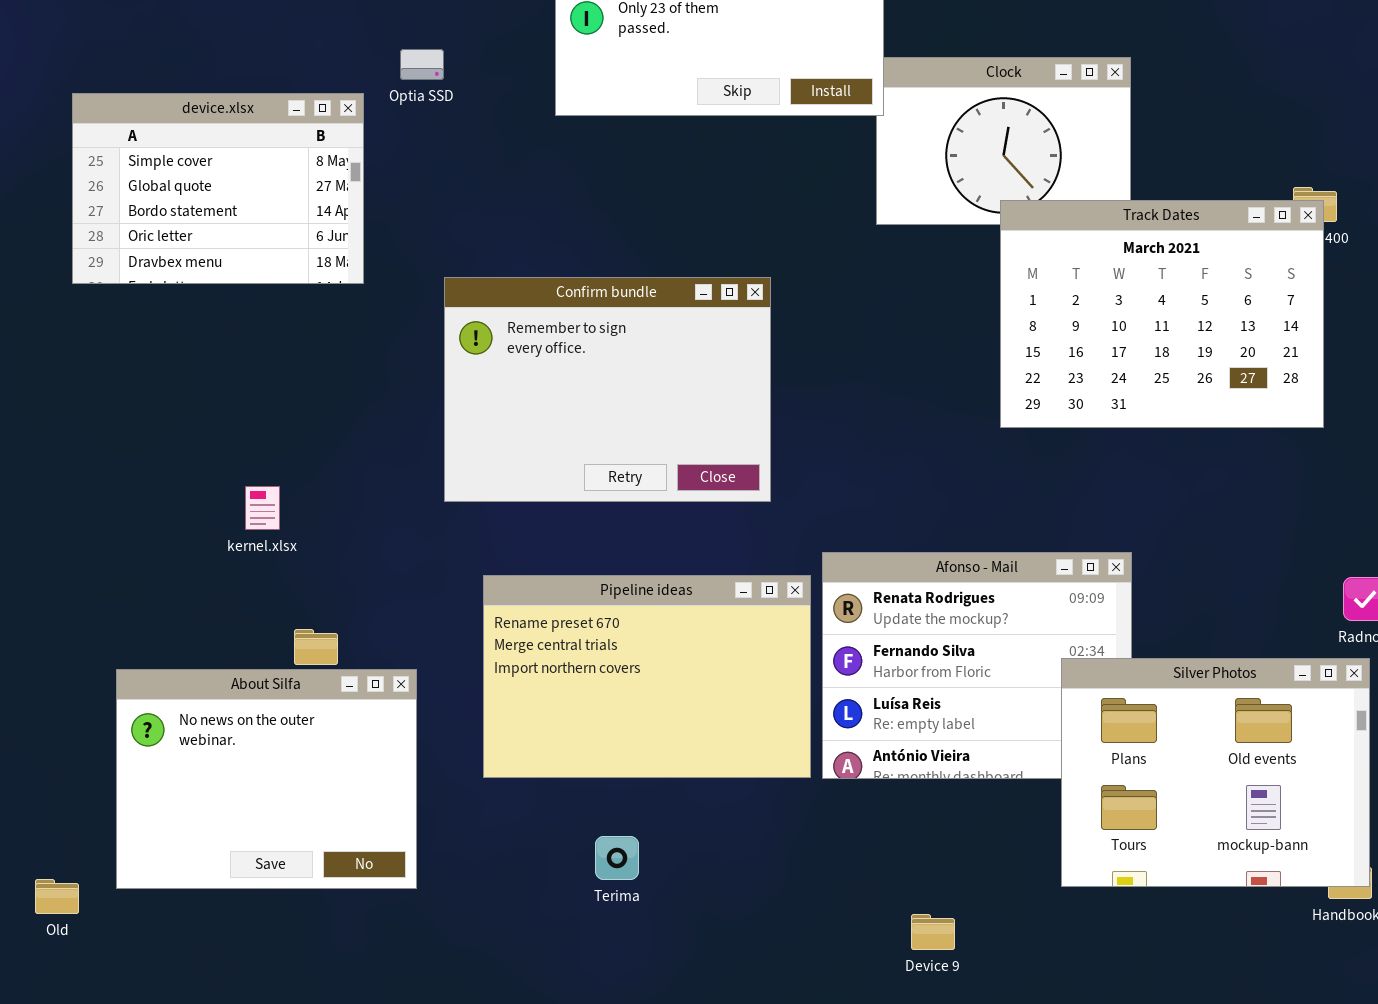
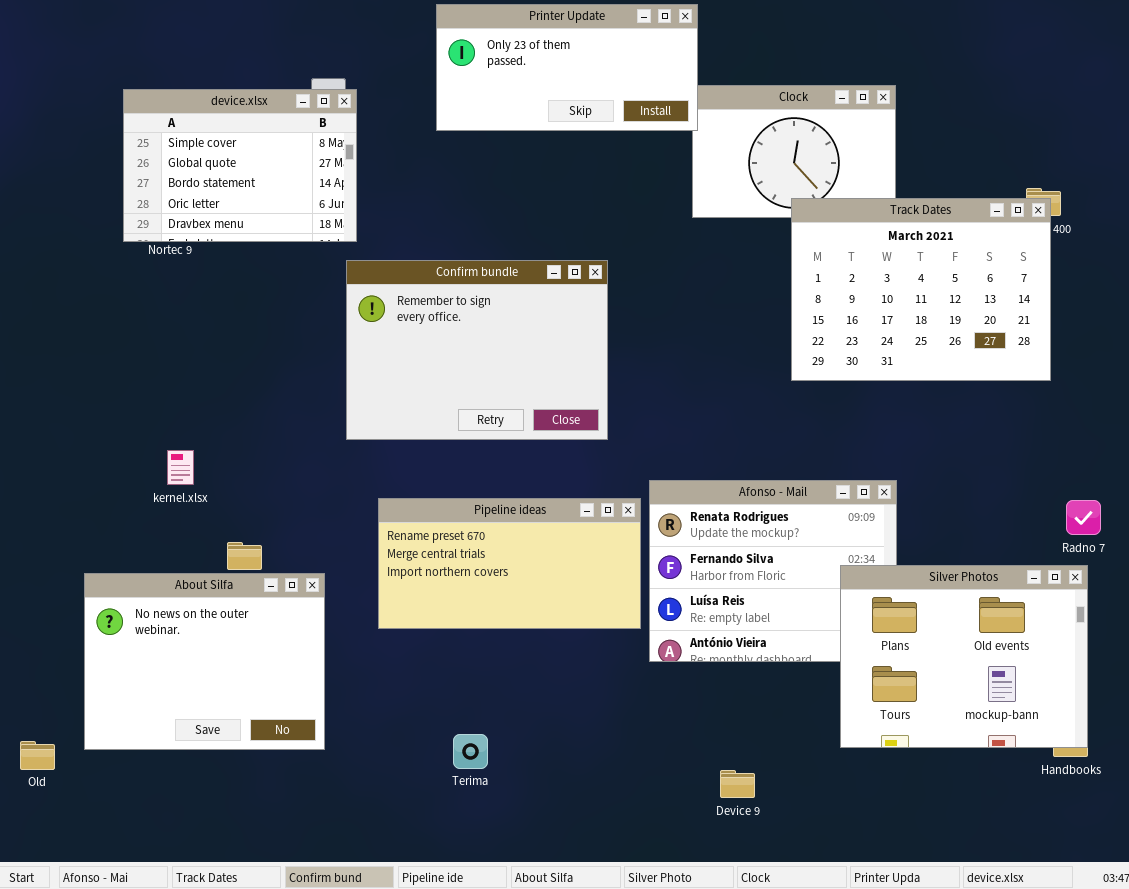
device.xlsx: [72,93,364,284] -> [123,89,357,242], moved
kernel.xlsx: [245,486,280,530] -> [167,450,194,485], moved
Pipeline ideas: [483,575,811,778] -> [378,498,641,629], resized
Terima: [595,836,639,880] -> [453,734,488,769], moved

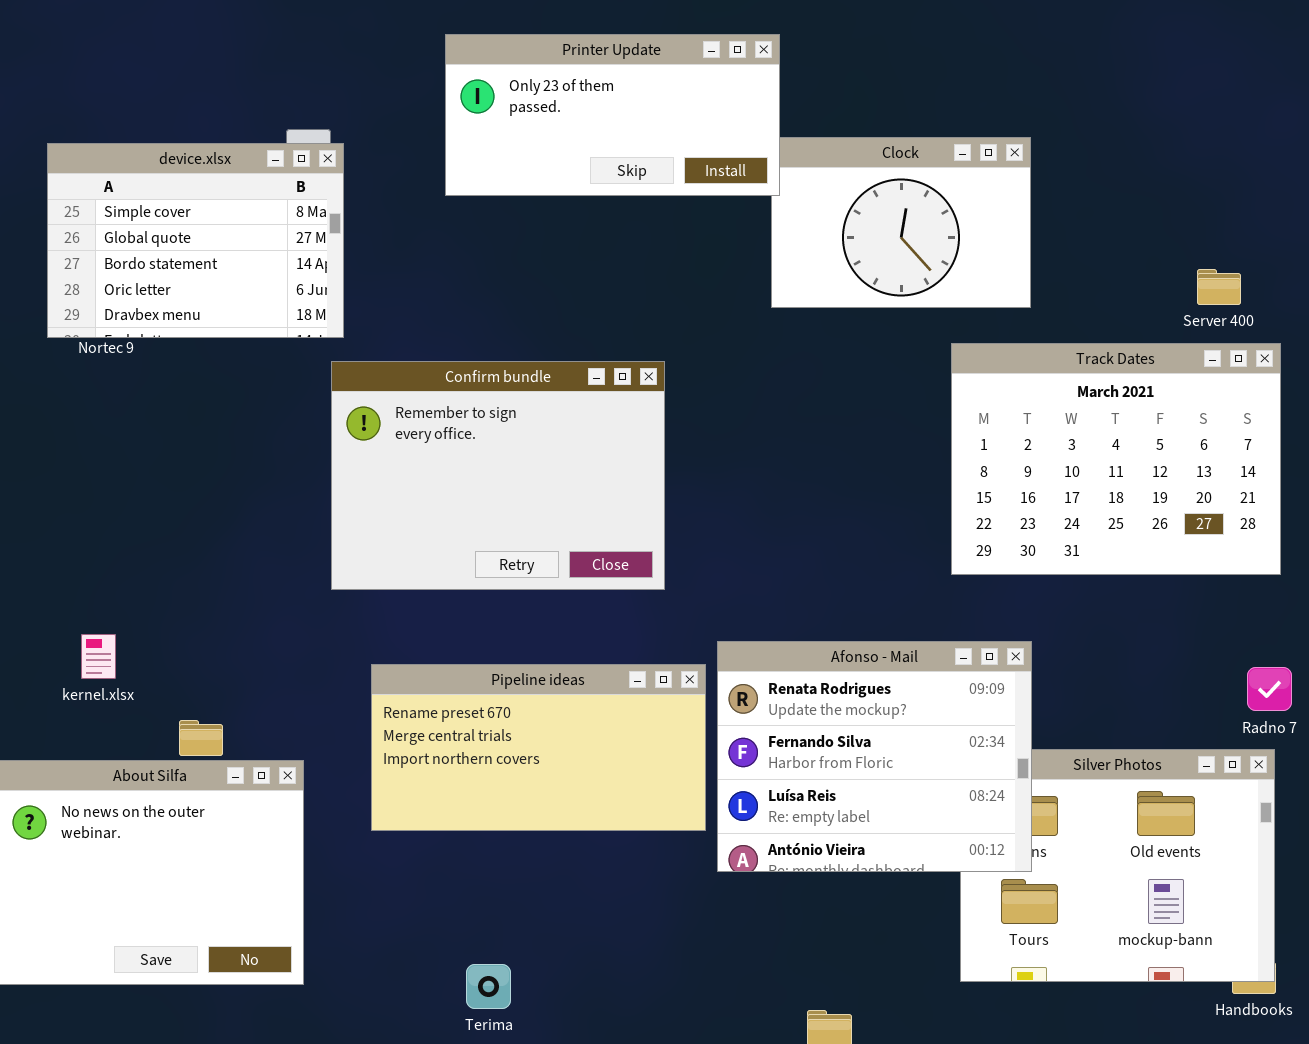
Track Dates: [791,198,1051,381] -> [951,343,1281,575], moved
kernel.xlsx: [167,450,194,485] -> [81,634,116,679], moved
Afonso - Mail: [649,480,897,662] -> [717,641,1032,872], raised

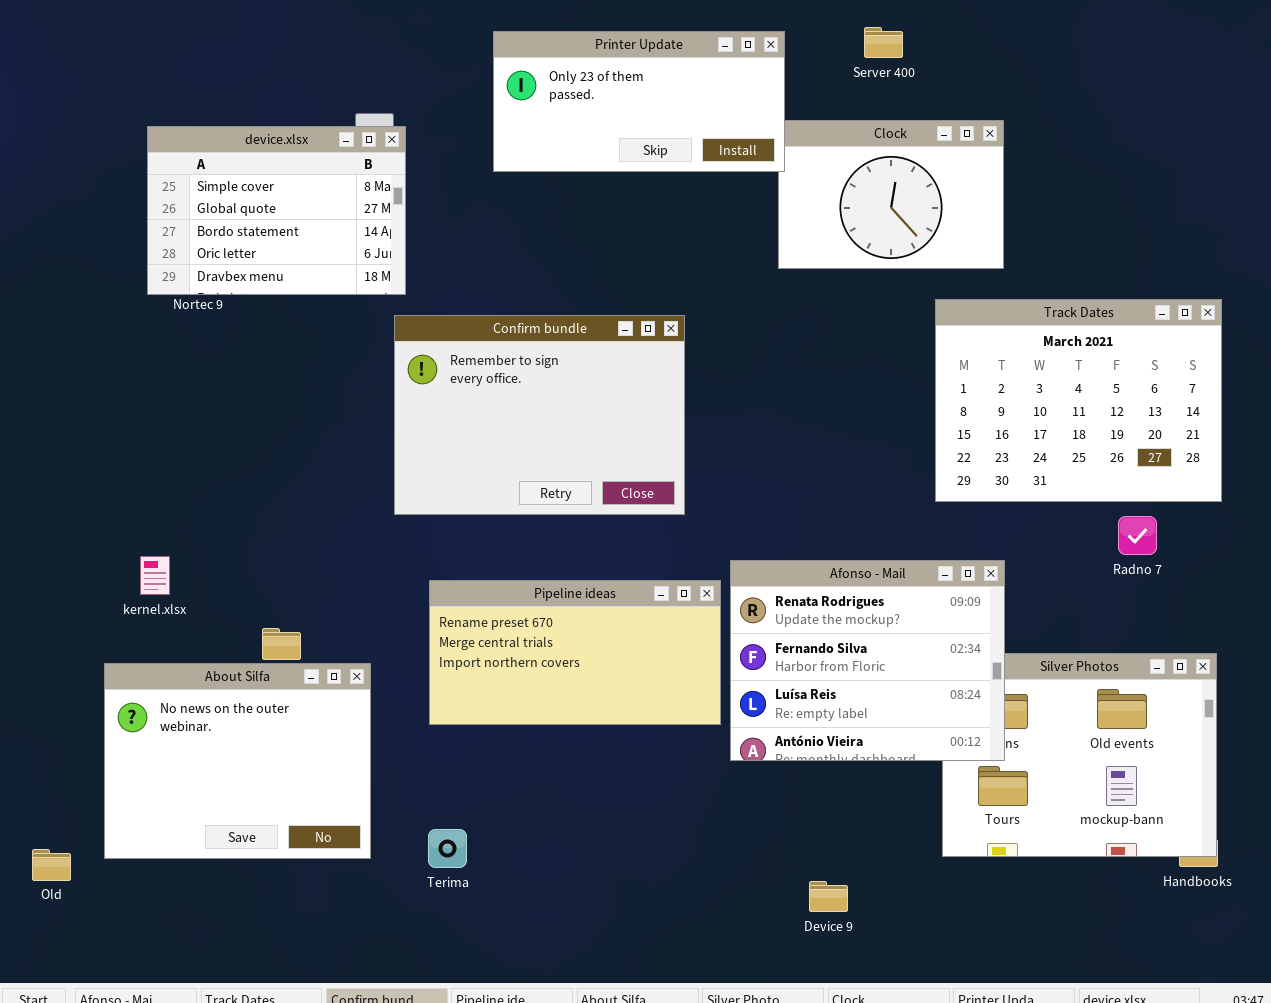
Server 400: [1197,269,1241,305] -> [864,27,903,58], moved
kernel.xlsx: [81,634,116,679] -> [140,556,170,595], moved
Radno 7: [1247,667,1292,711] -> [1118,516,1157,555], moved
Terima: [466,964,511,1009] -> [428,829,467,868], moved

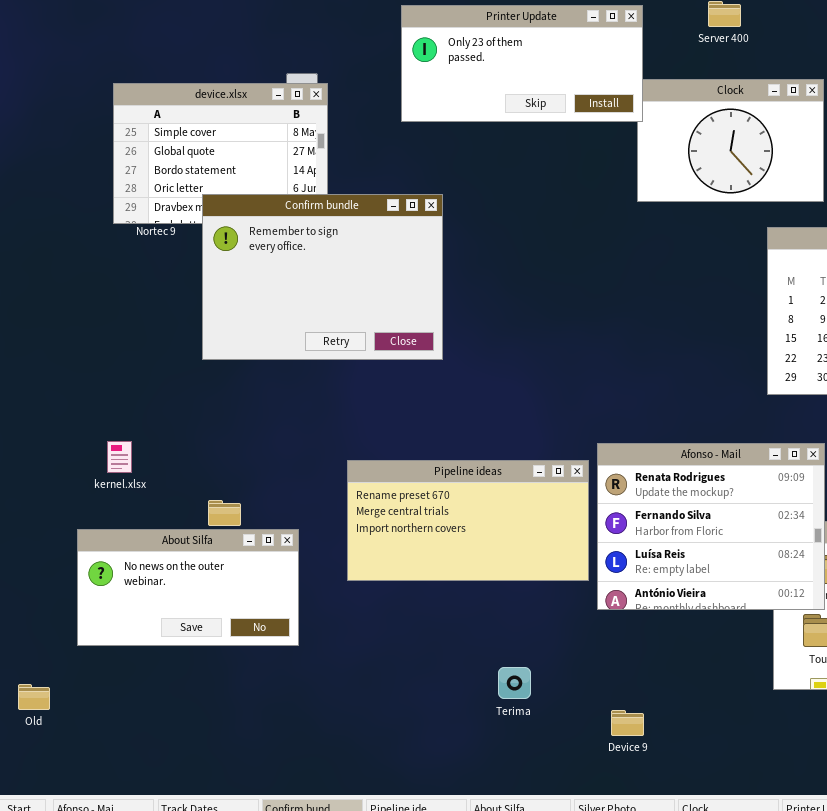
Confirm bundle: [394,315,685,515] -> [202,194,443,360], moved
About Silfa: [104,663,371,859] -> [77,529,299,646], resized
Terima: [428,829,467,868] -> [498,667,531,699], moved
Device 9: [809,881,848,912] -> [611,710,644,736], moved

